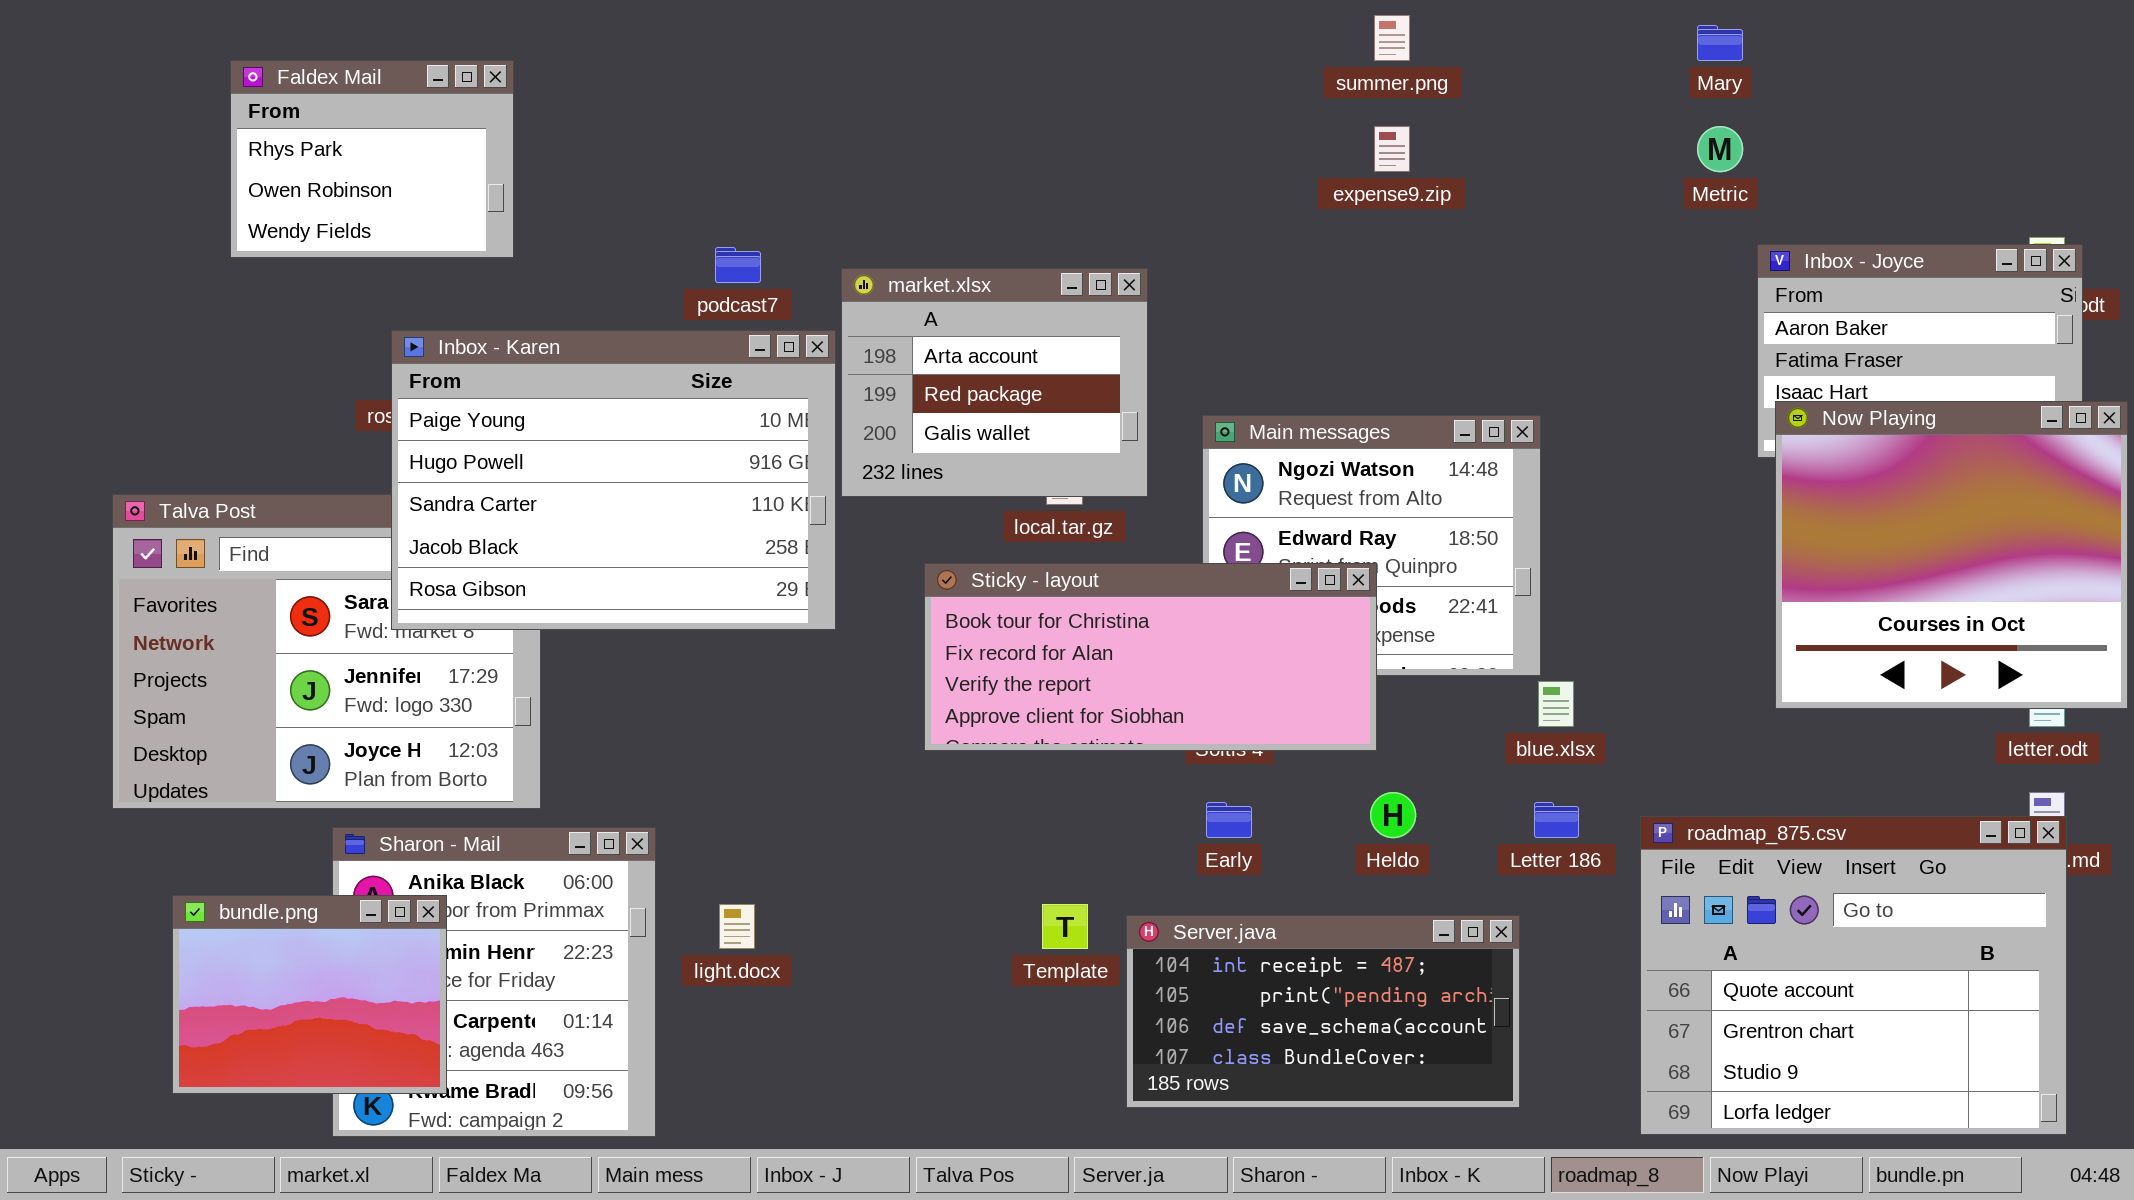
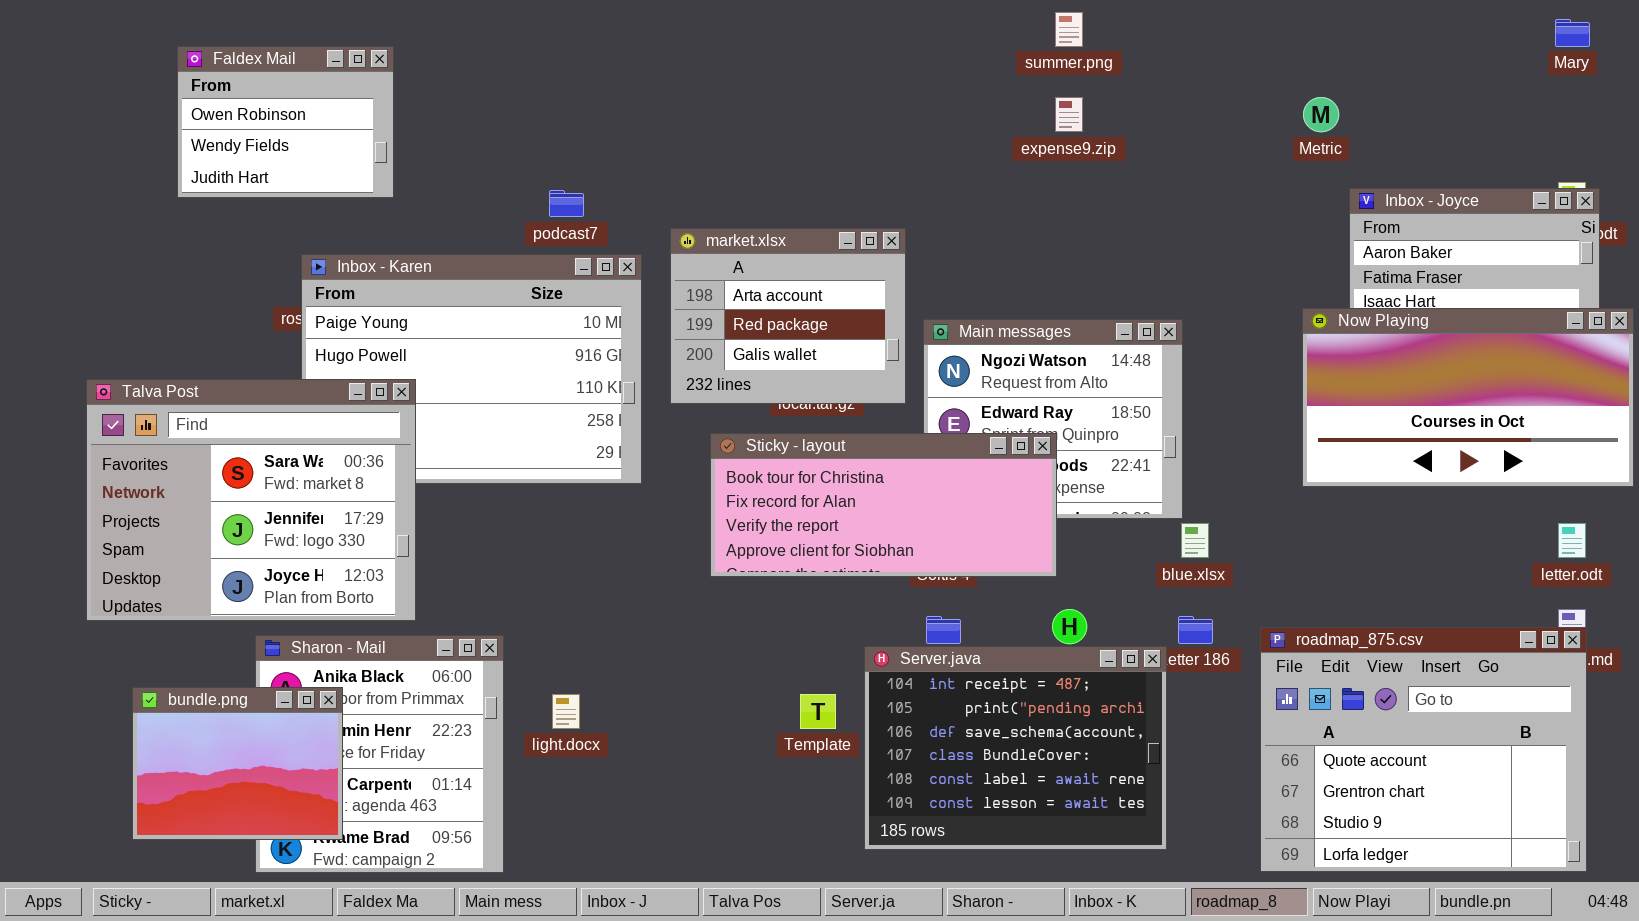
Mary: [1697,25,1743,61] -> [1555,19,1590,47], moved
Faldex Mail: [230,60,514,258] -> [177,46,394,198], scrolled down 1 row
market.xlsx: [841,268,1148,497] -> [670,228,906,404], moved
Now Playing: [1775,401,2128,709] -> [1302,308,1634,487], resized
Talva Post: [112,494,541,809] -> [86,379,416,621], raised
Server.java: [1126,915,1520,1108] -> [864,646,1167,850], resized

